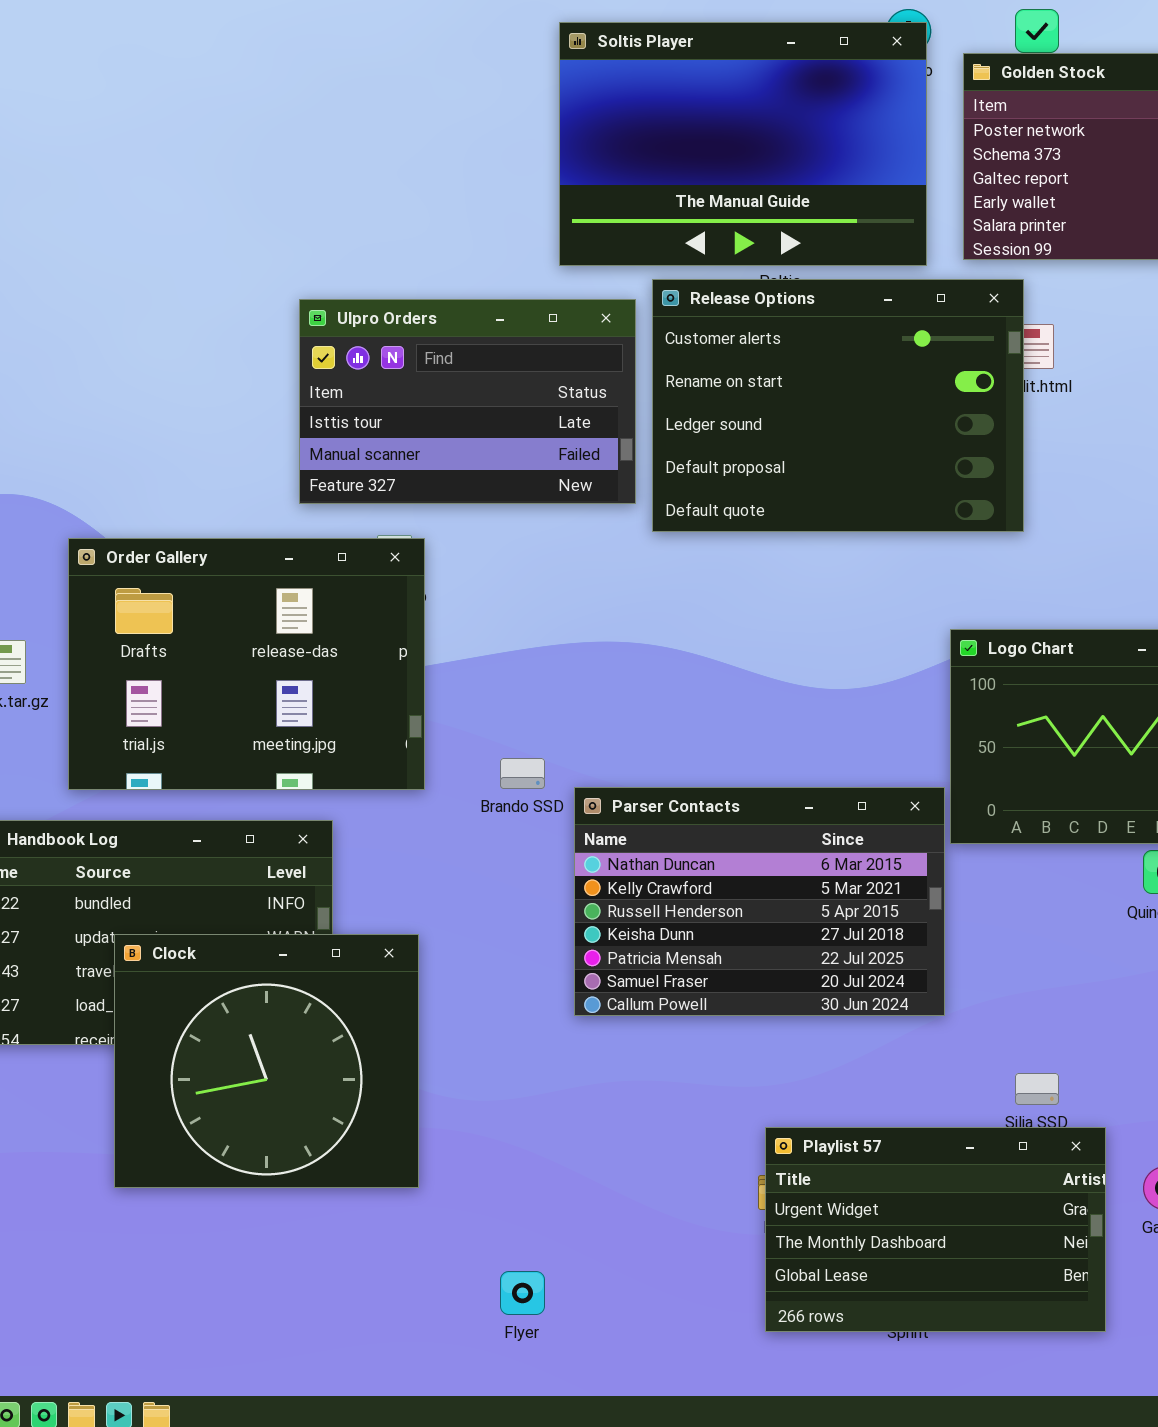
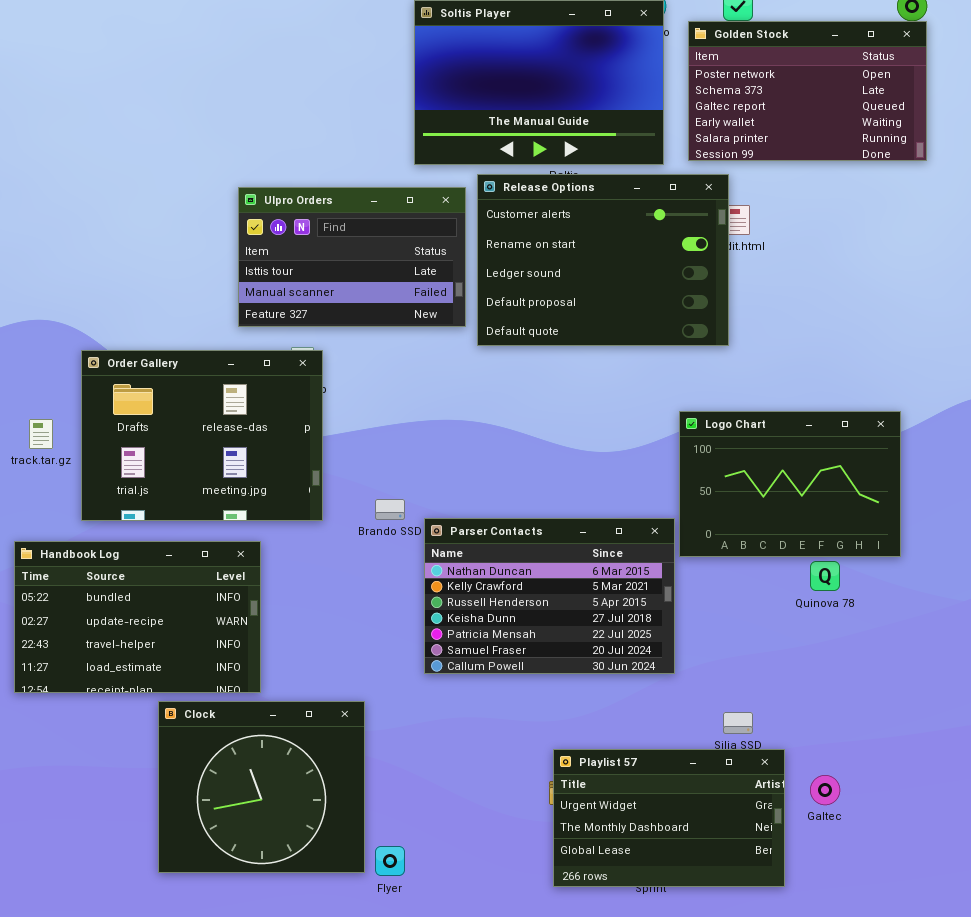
Clock: [114,934,419,1188] -> [158,701,365,873], moved

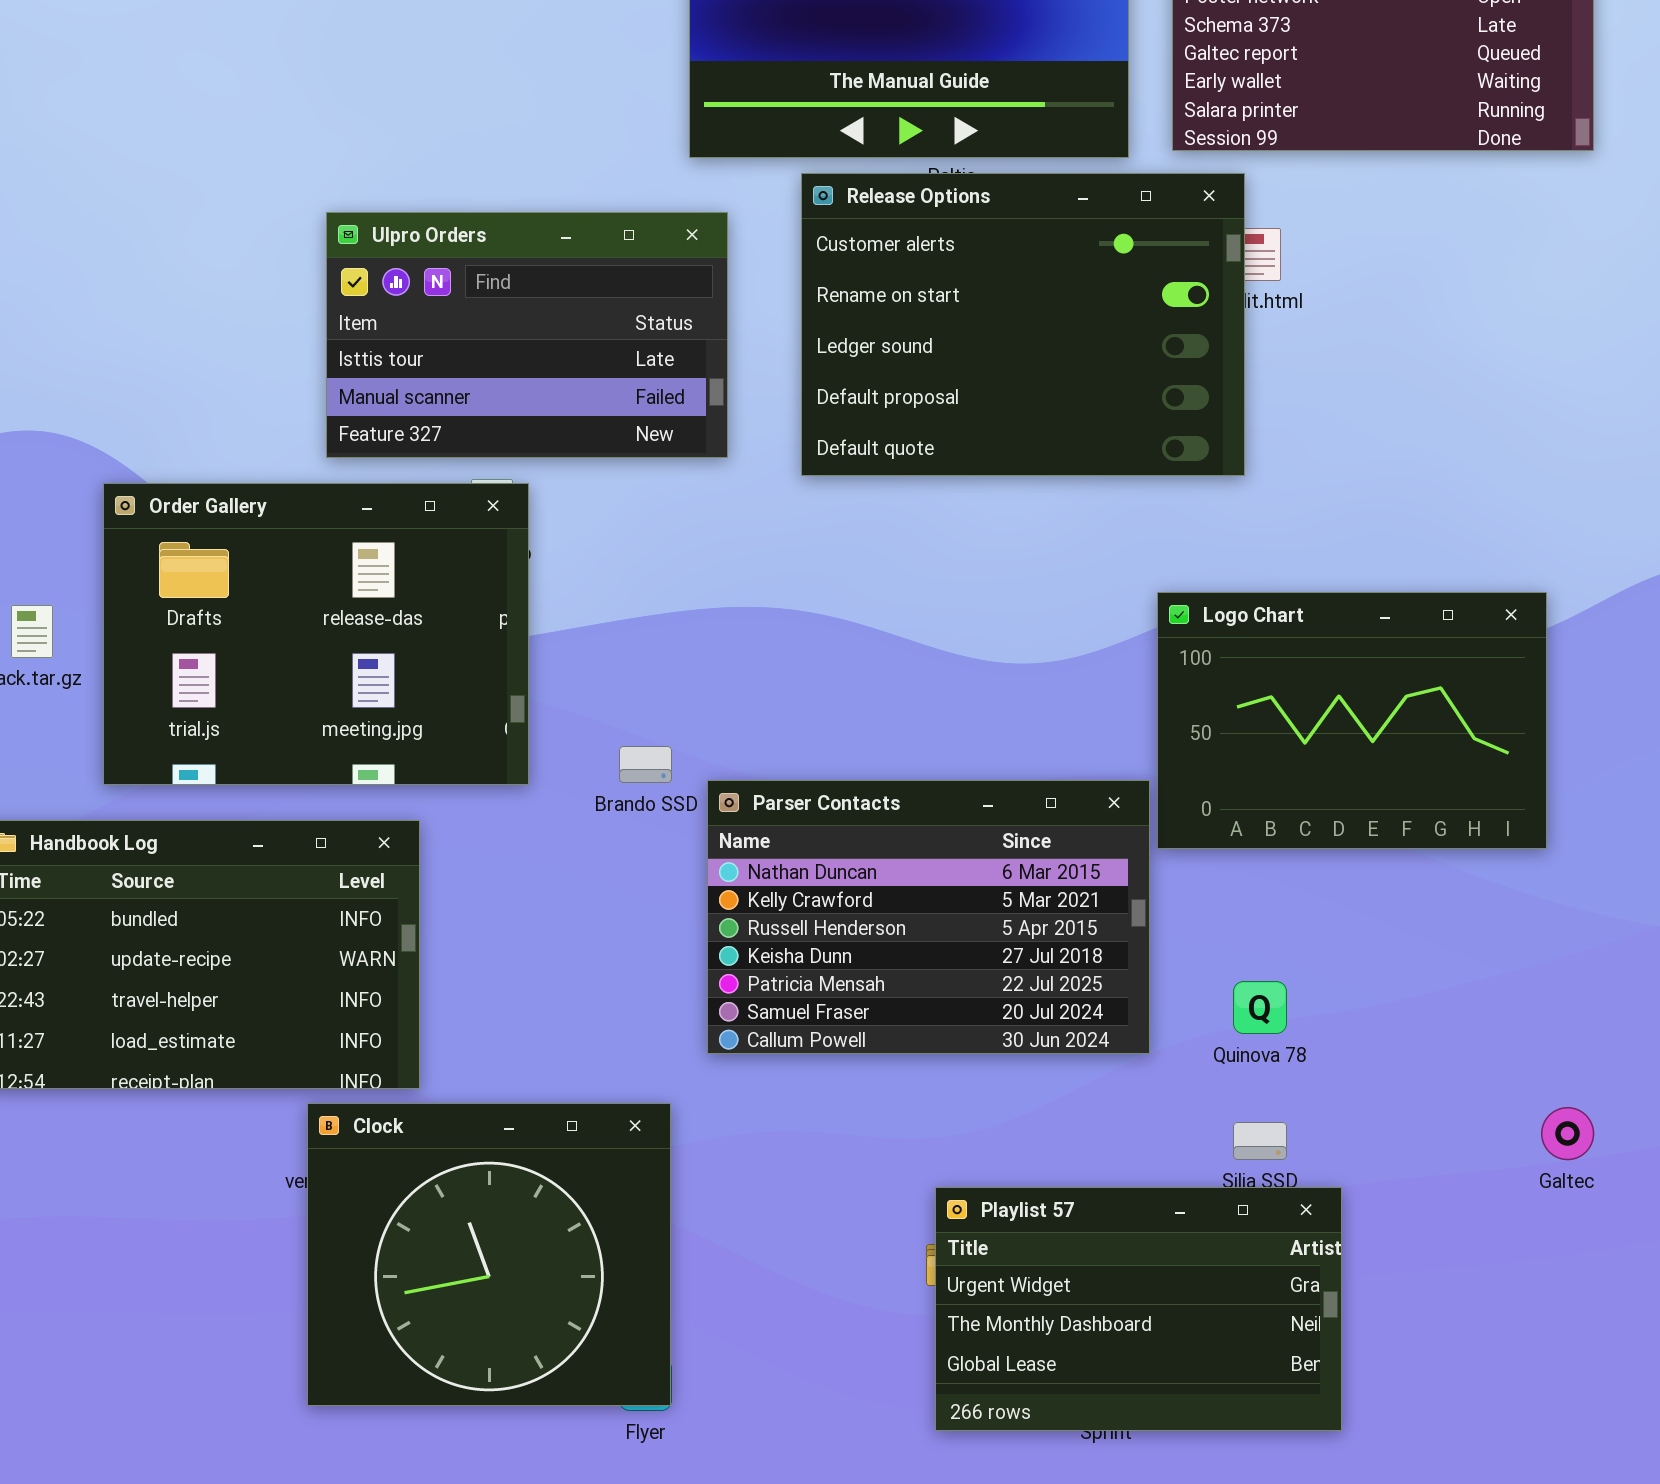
Ulpro Orders: [238,187,466,327] -> [326,212,728,458], moved
Quinova 78: [810,561,840,591] -> [1233,981,1287,1034], moved
Clock: [158,701,365,873] -> [307,1103,671,1406], moved
Galtec: [810,775,840,805] -> [1541,1107,1594,1160], moved

